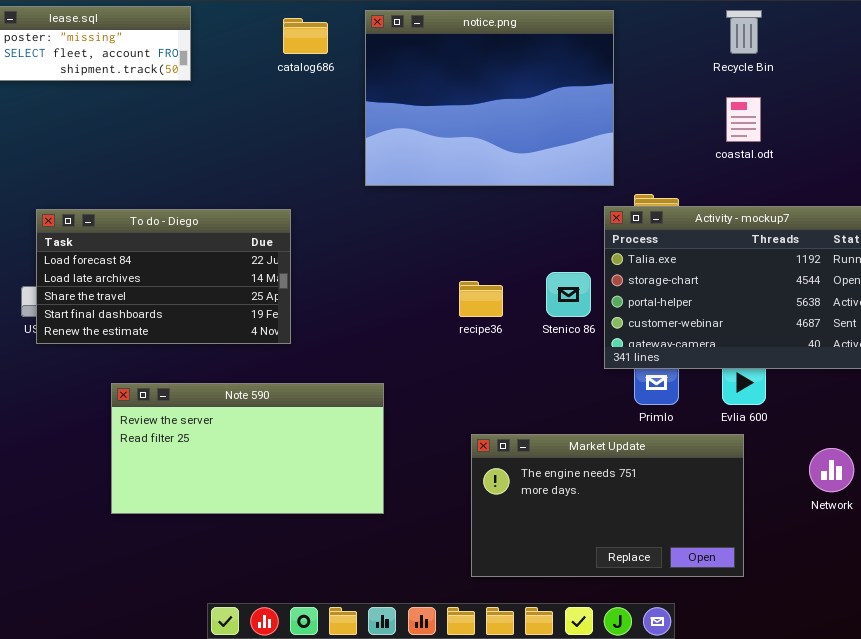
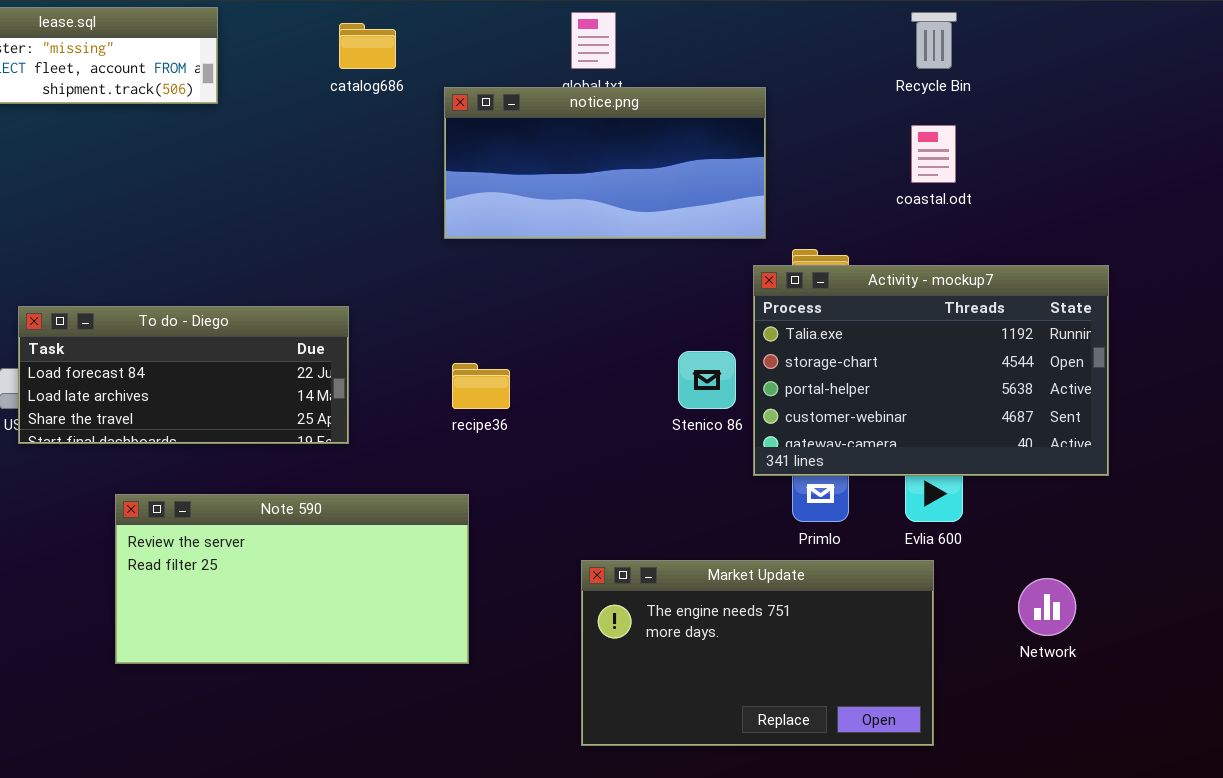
notice.png: [365,10,614,186] -> [444,87,766,239], resized
To do - Diego: [36,209,291,344] -> [18,306,349,444], resized
recipe36: [459,281,503,317] -> [452,363,510,409], moved

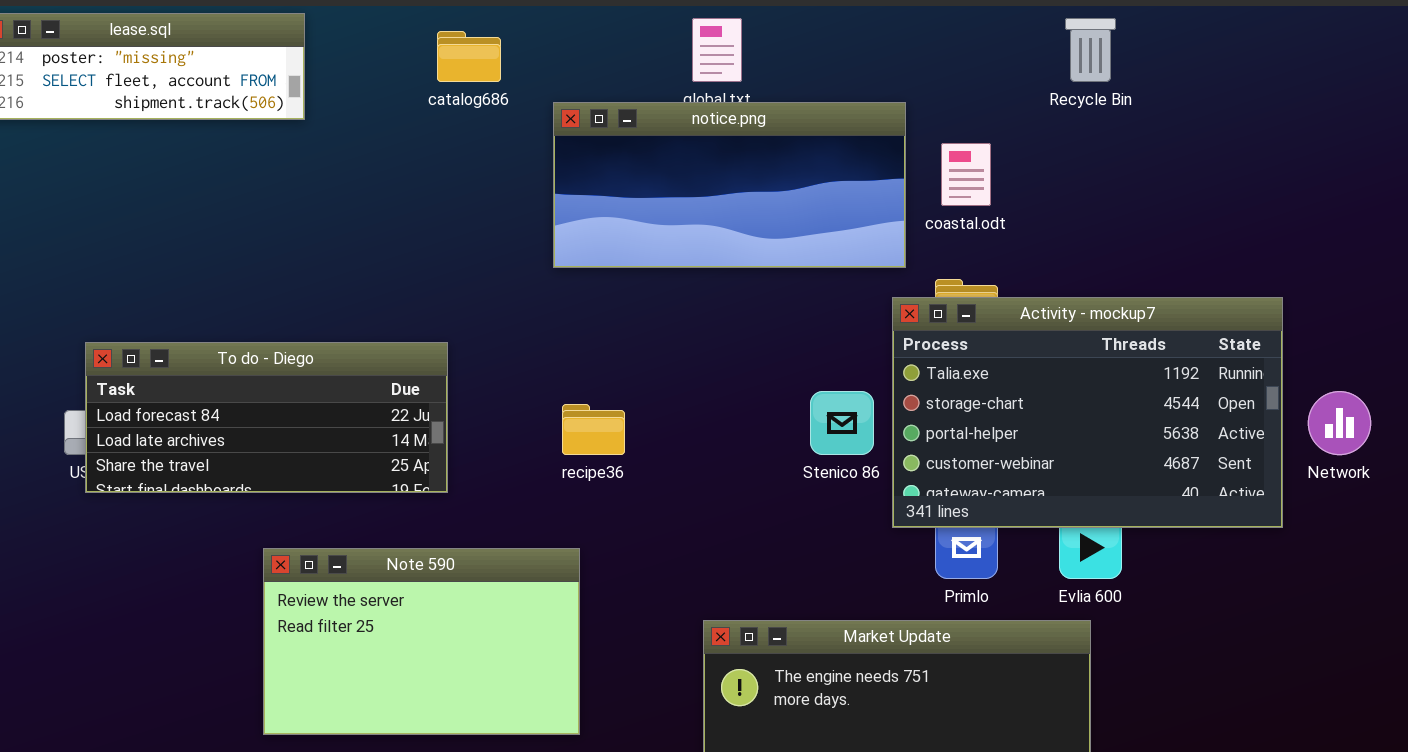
coastal.odt: [911,125,956,183] -> [941,143,991,206], moved
Note 590: [115,494,469,664] -> [263,548,580,735], resized
Network: [1018,578,1076,636] -> [1308,391,1371,455], moved

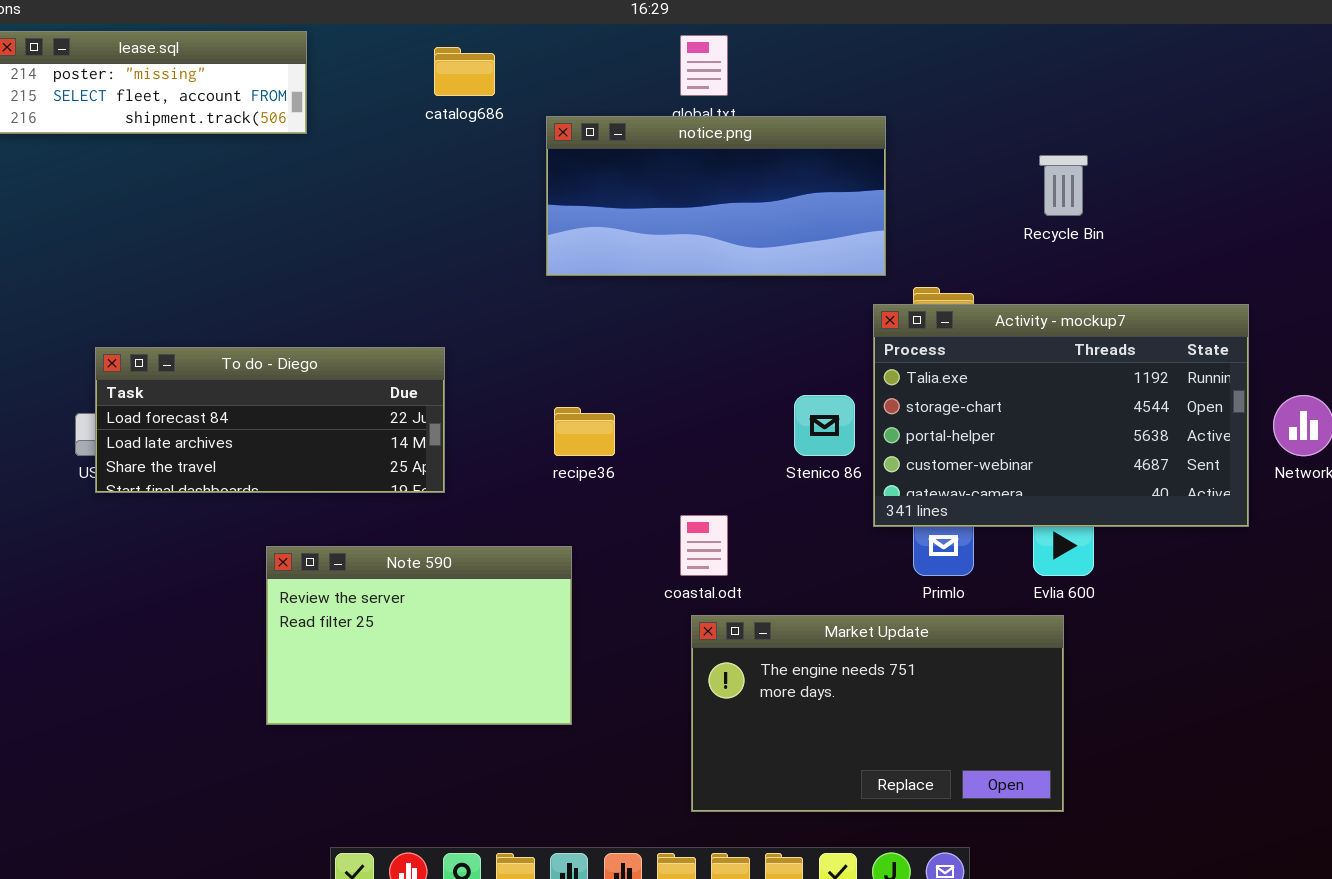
Recycle Bin: [1065,18,1116,82] -> [1039,155,1088,216], moved
coastal.odt: [941,143,991,206] -> [680,515,728,576], moved

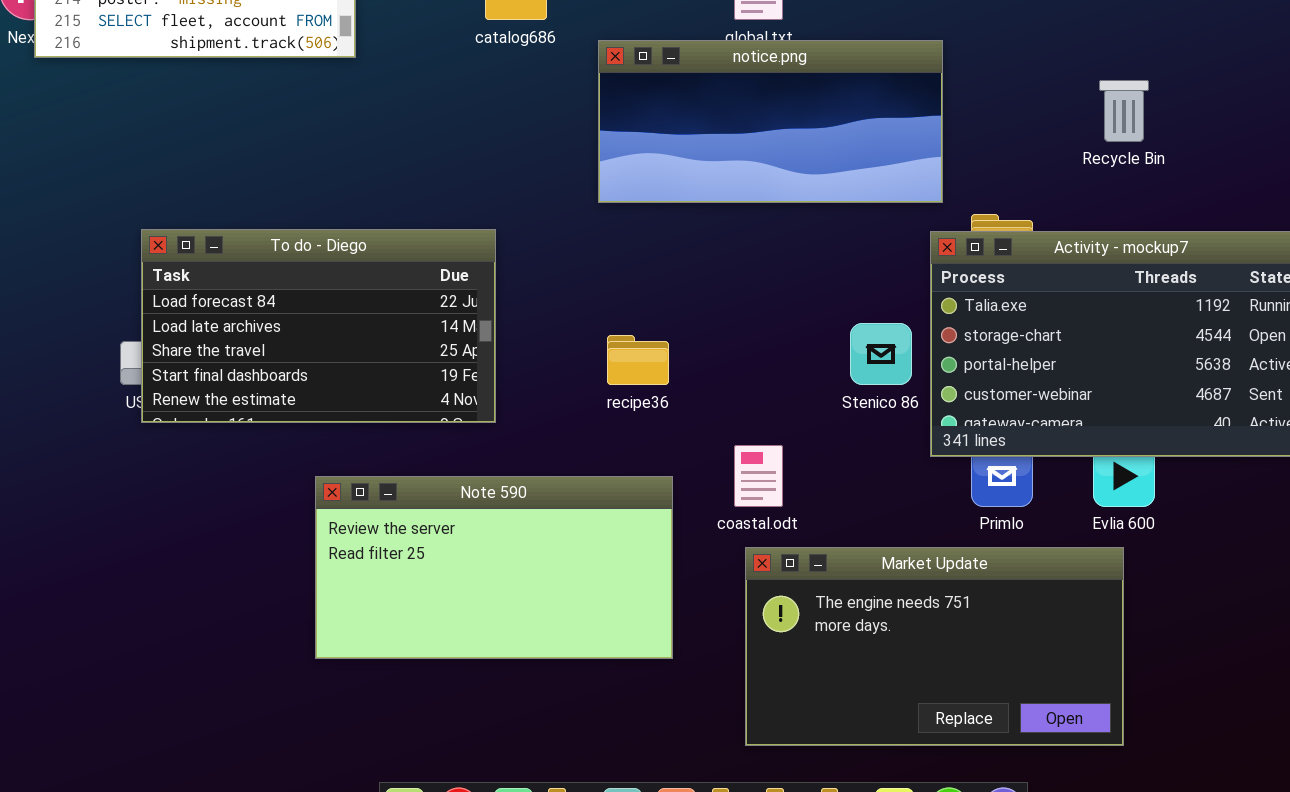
To do - Diego: [95,347,445,493] -> [141,229,496,423], resized
Note 590: [266,546,572,725] -> [315,476,673,659], resized

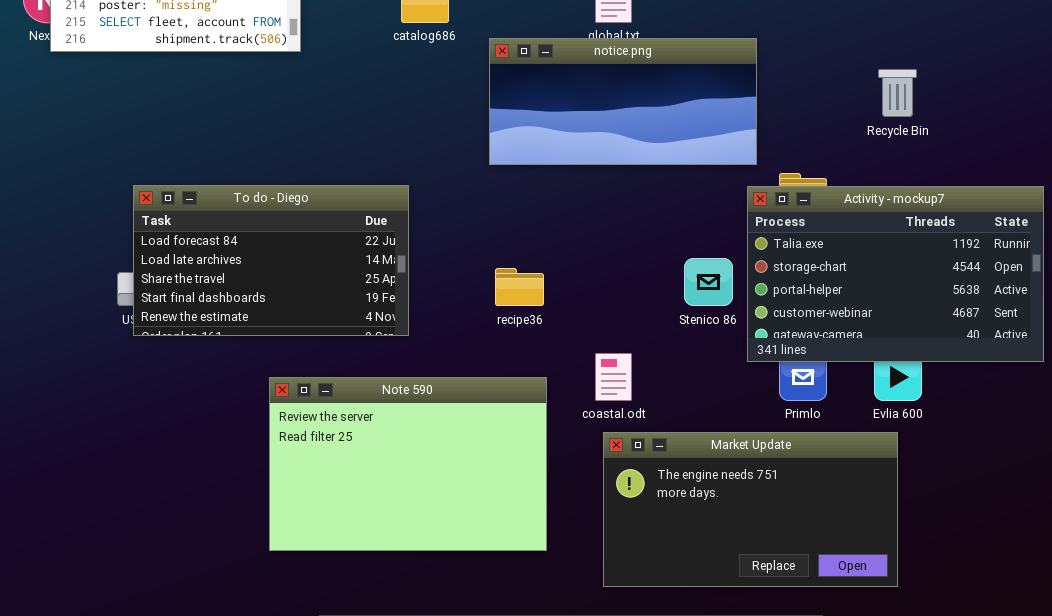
Note 590: [315,476,673,659] -> [269,377,547,551], resized

